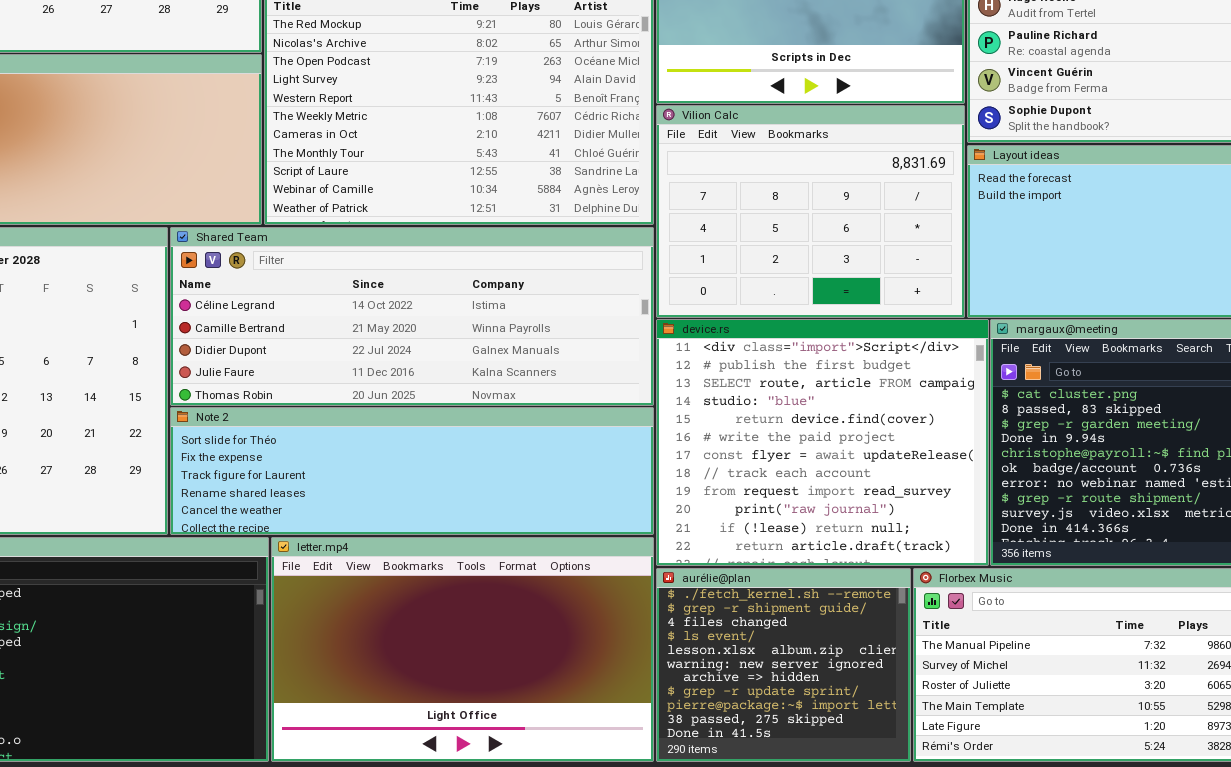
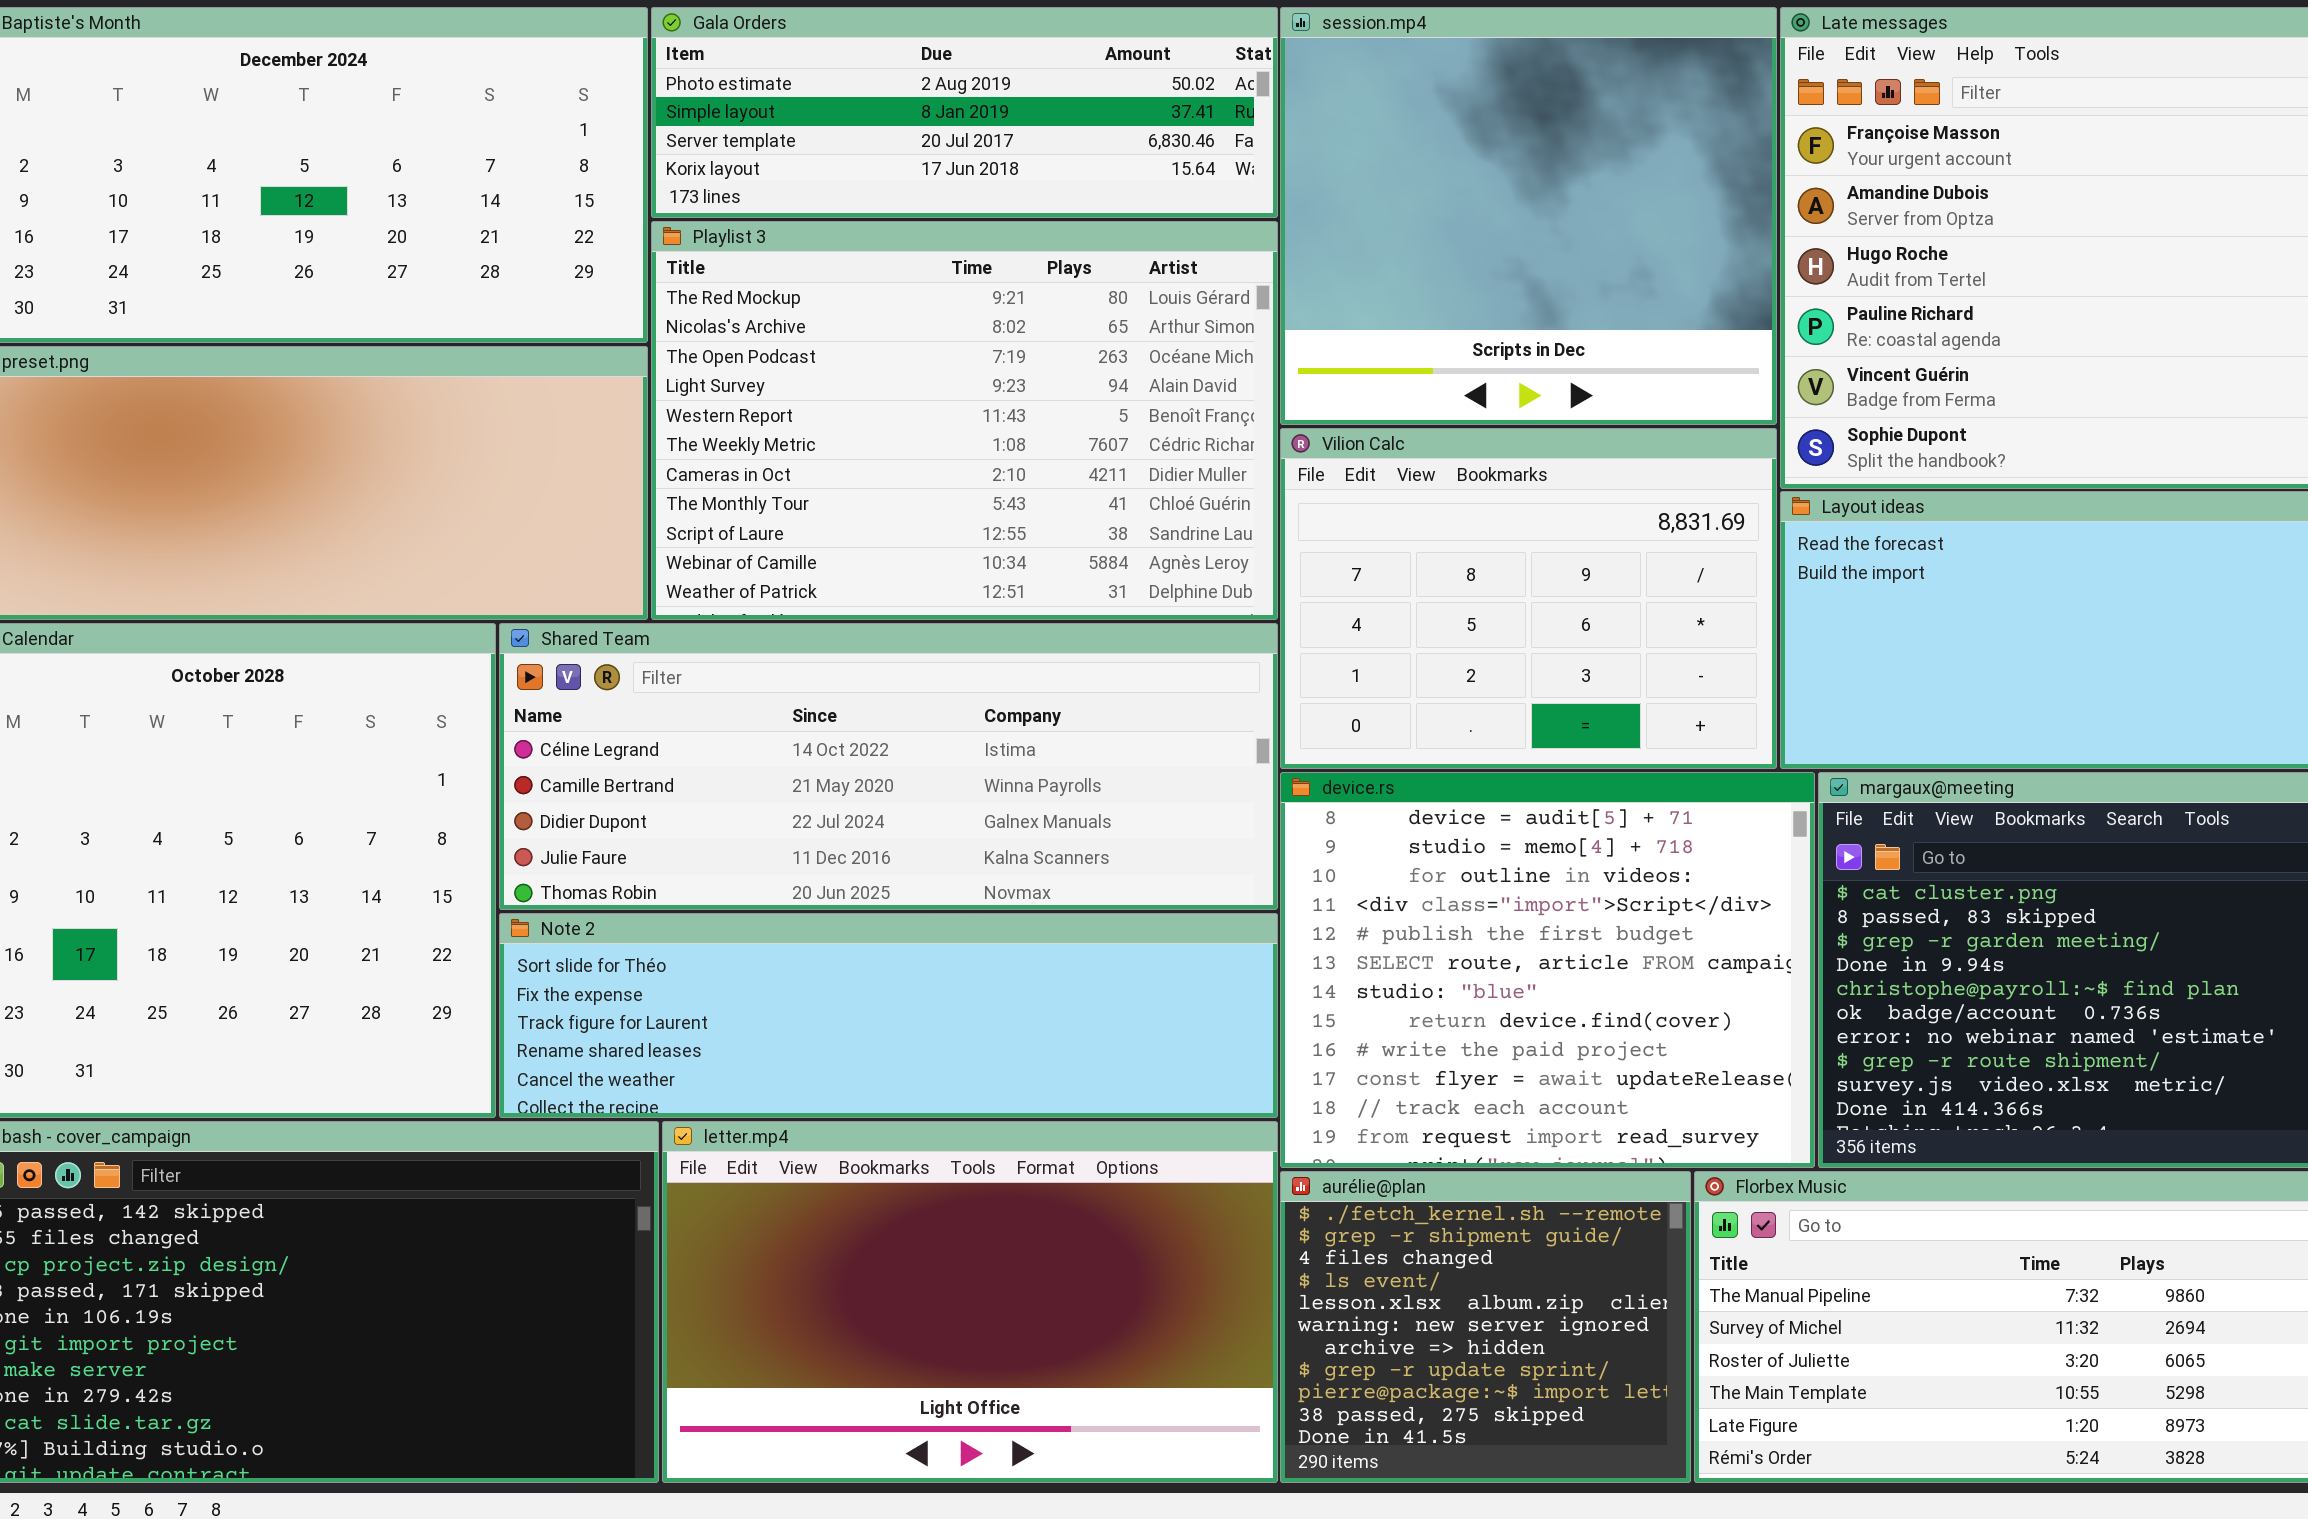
device.rs: [656,319,989,566] -> [1280,772,1815,1168], scrolled up 3 rows

